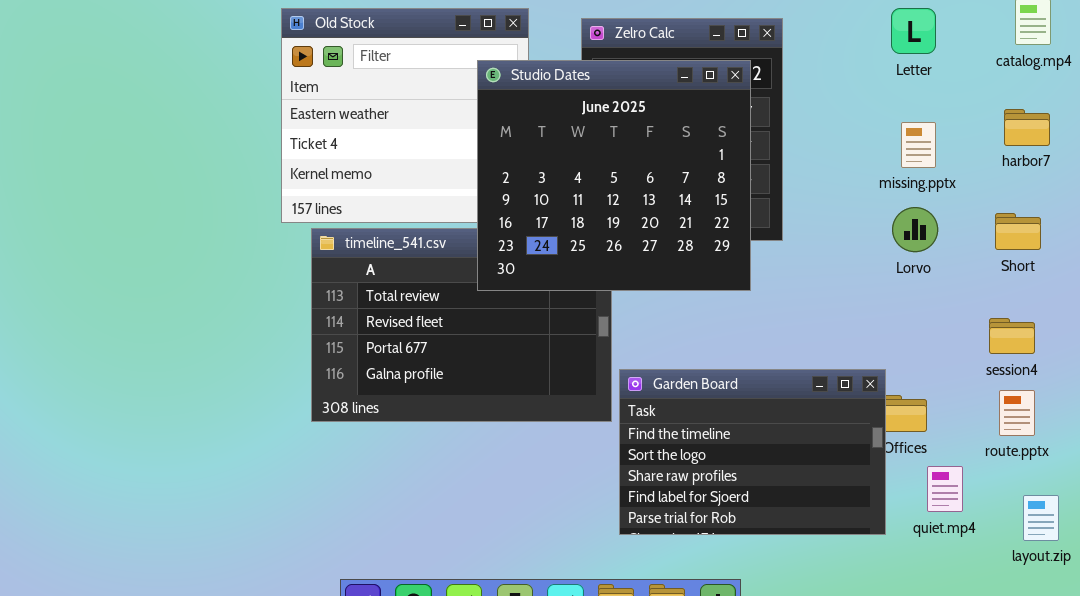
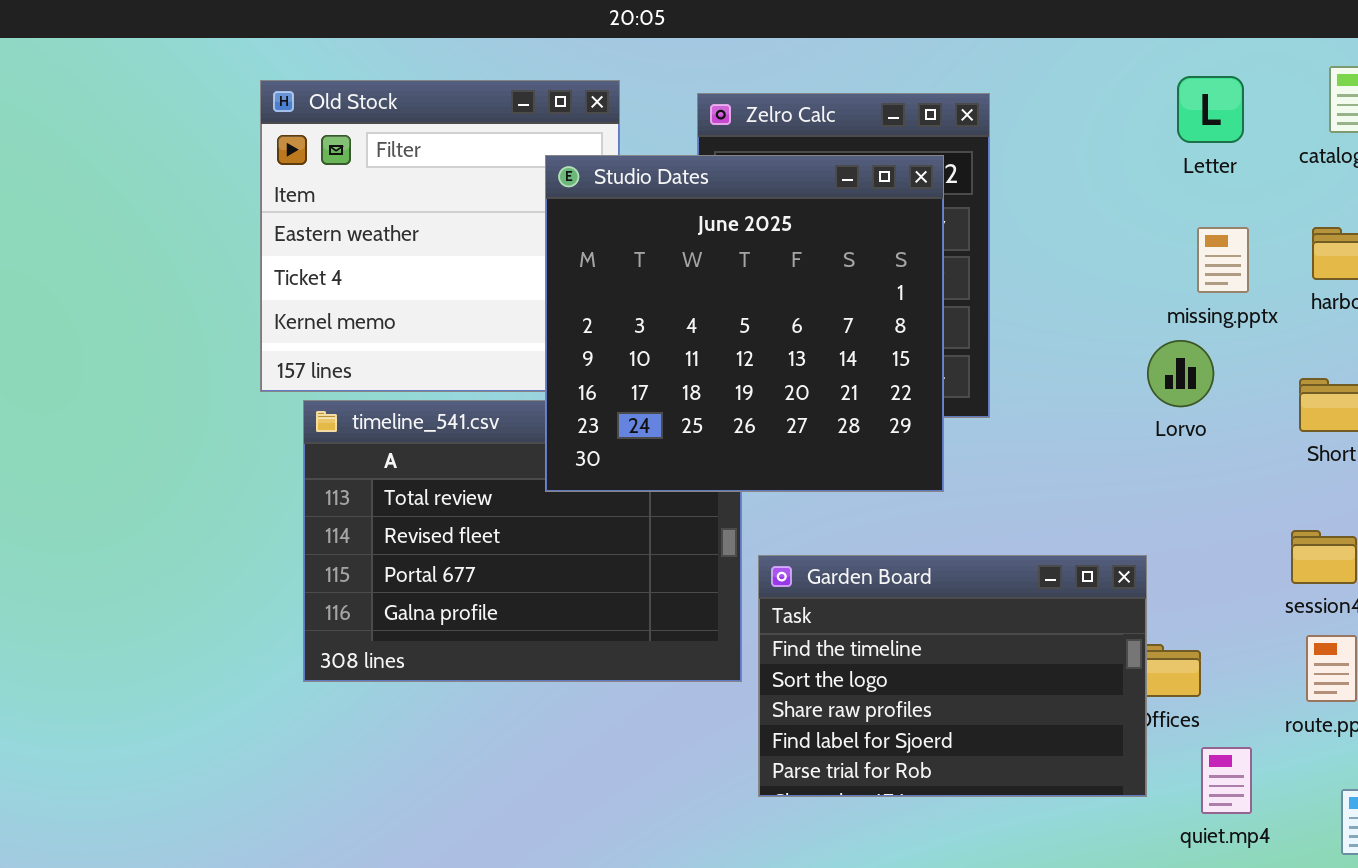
Letter: [891,8,936,54] -> [1177,76,1244,143], moved
missing.pptx: [901,122,936,168] -> [1197,227,1249,293], moved
Lorvo: [892,207,938,252] -> [1147,340,1214,407], moved
Garden Board: [619,369,886,535] -> [758,555,1147,797], moved

